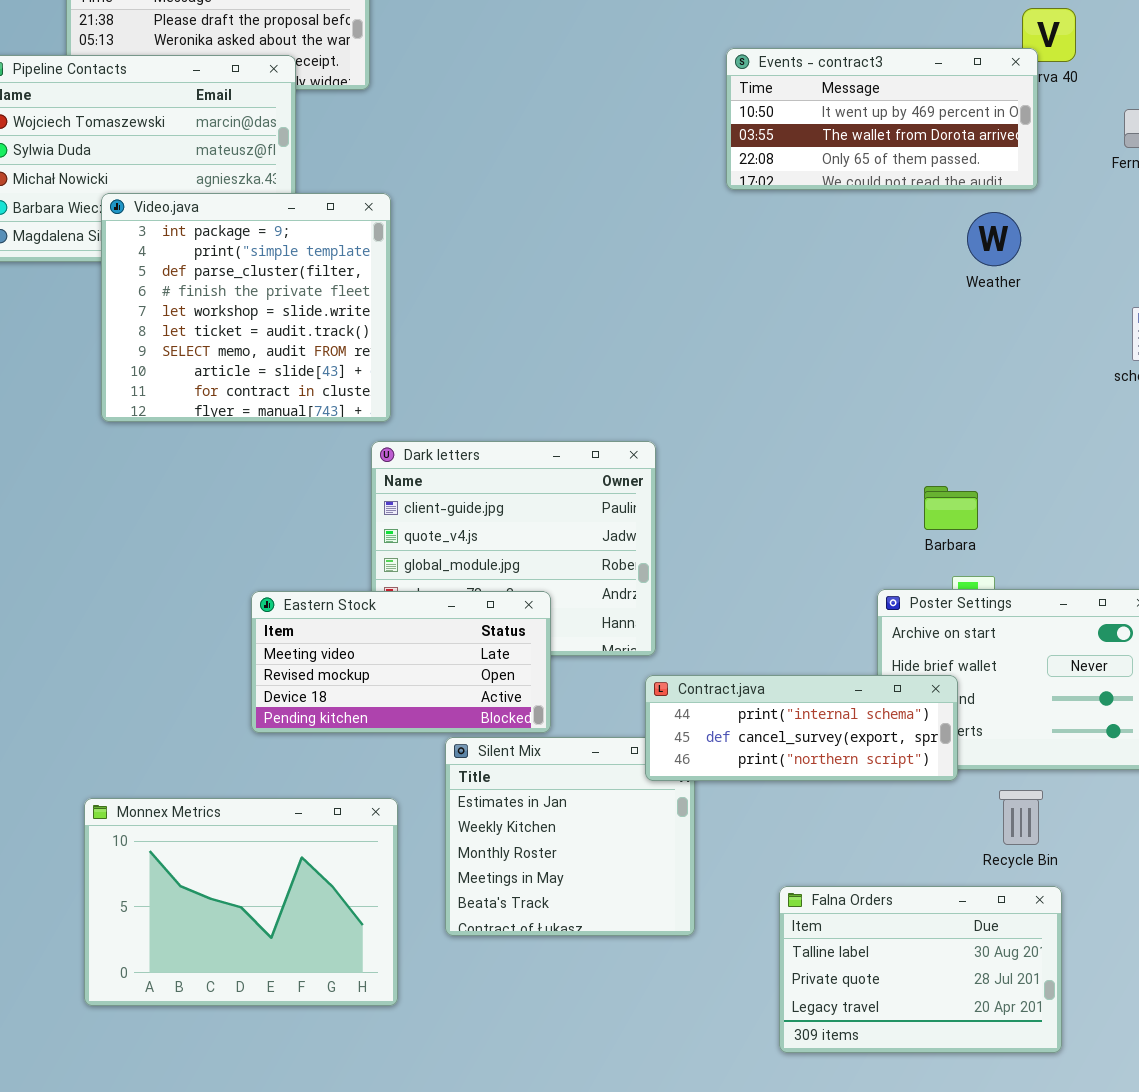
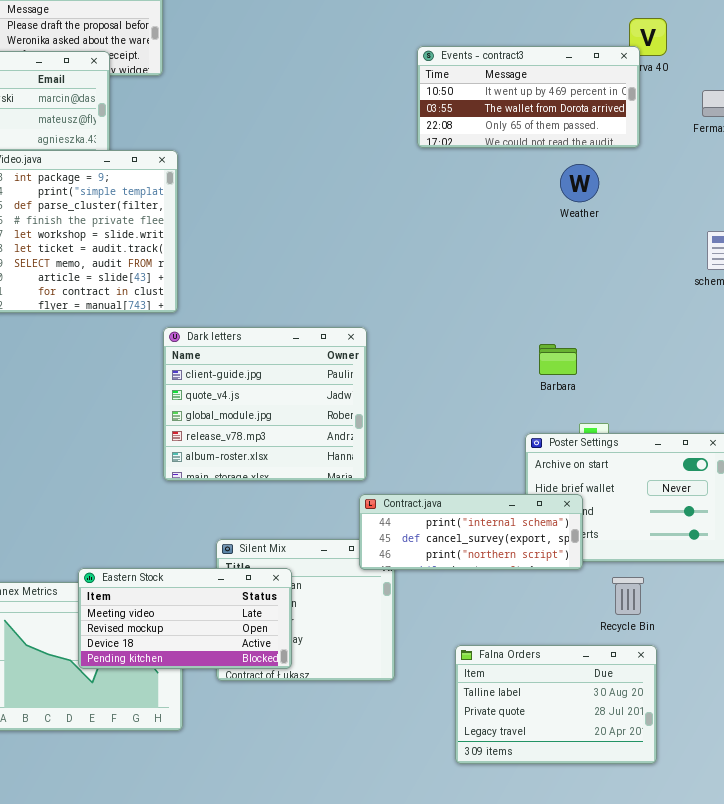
Weather: [967,212,1021,266] -> [560,164,599,202], moved
Barbara: [924,486,978,530] -> [539,344,577,375], moved
Eastern Stock: [251,591,551,733] -> [78,568,292,669], moved

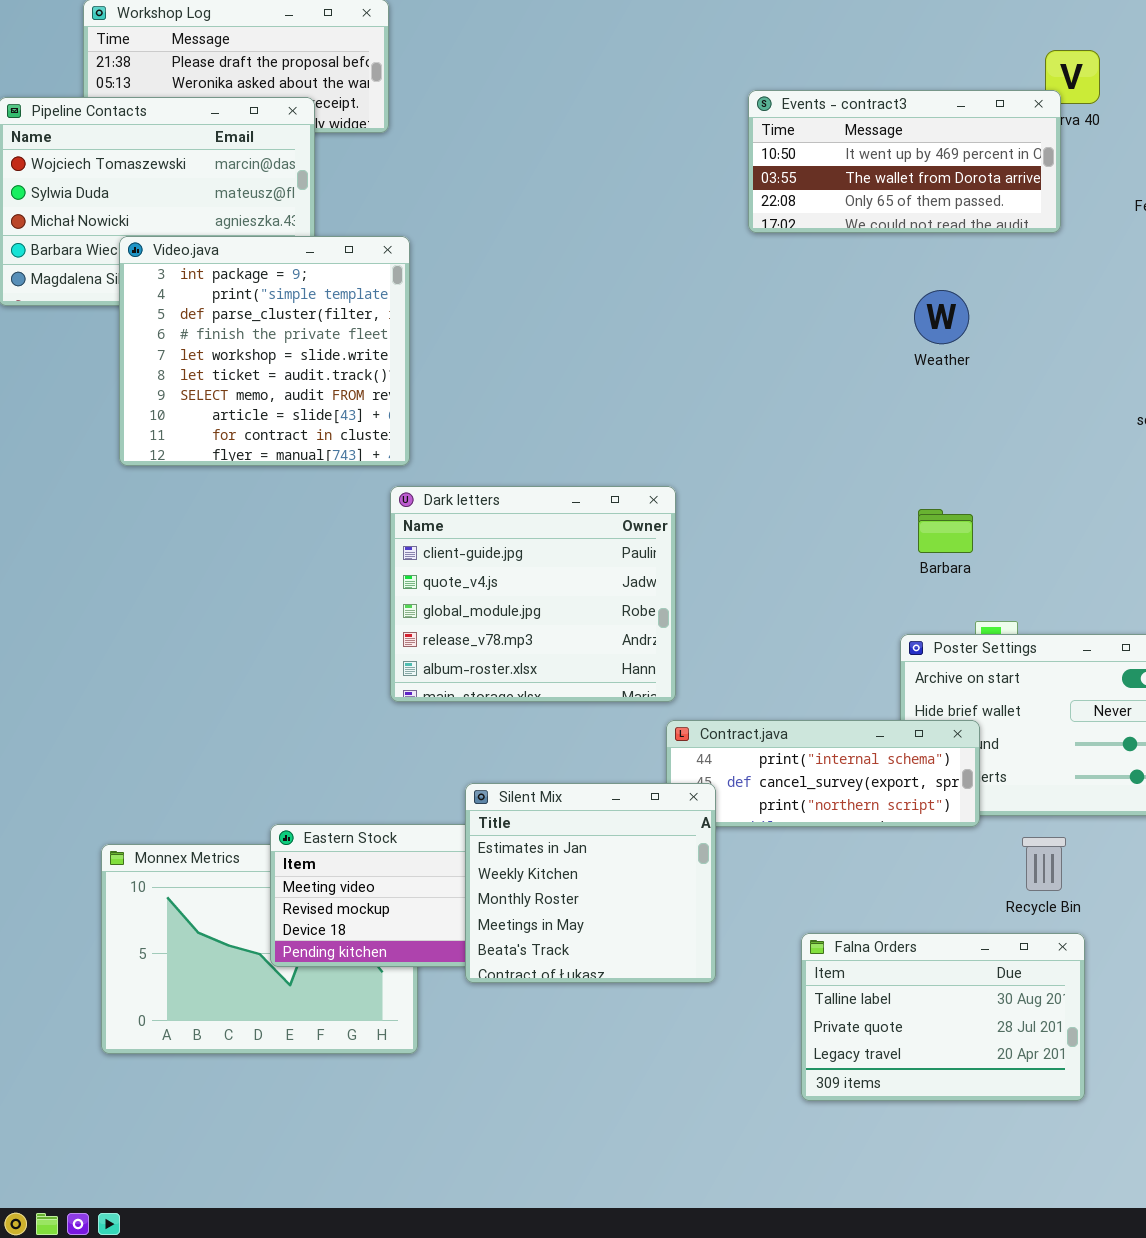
Weather: [560,164,599,202] -> [914,290,969,344], moved
Silent Mix: [216,539,395,681] -> [465,783,716,983], raised

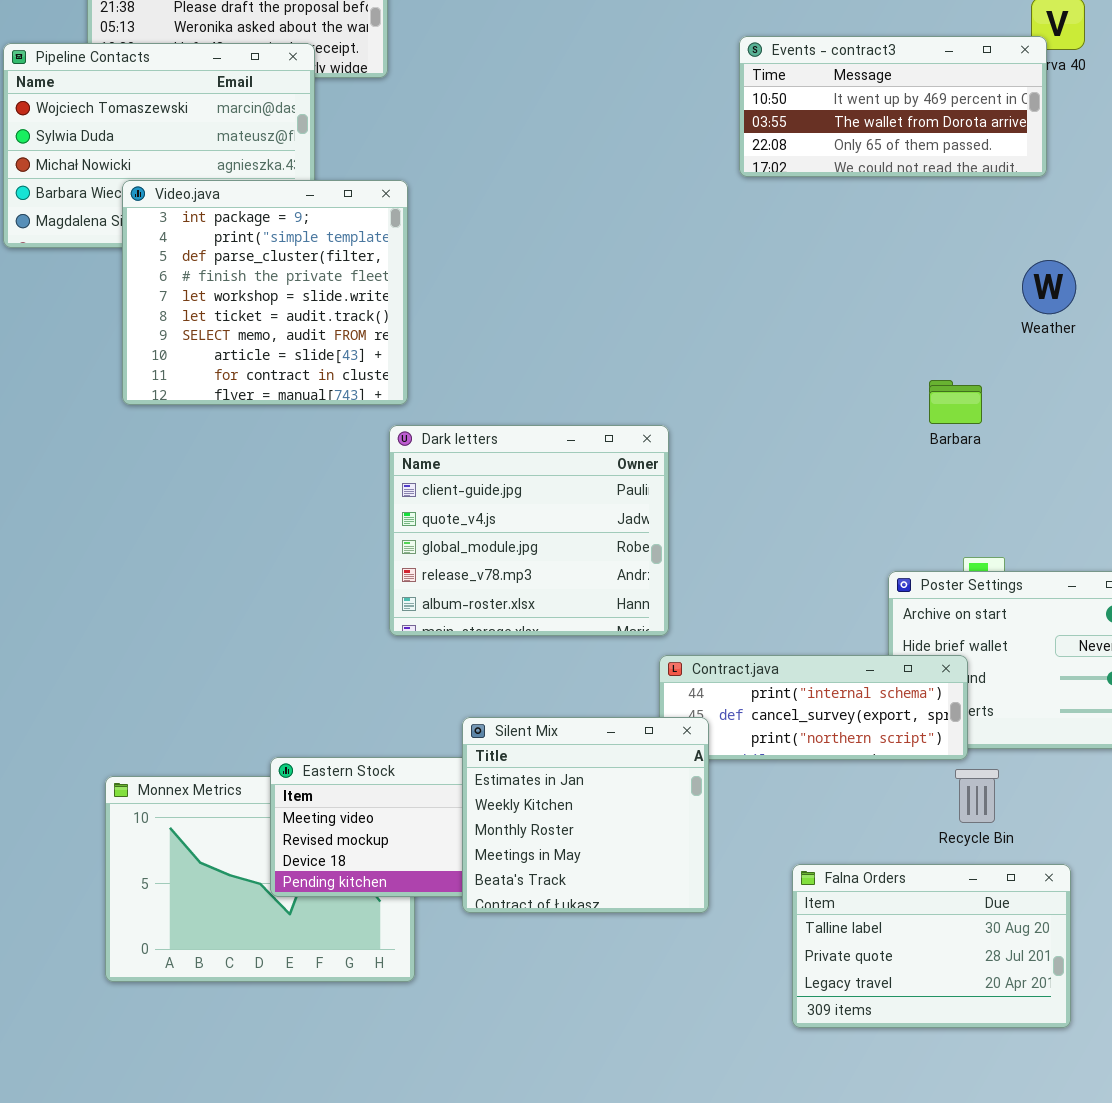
Weather: [914,290,969,344] -> [1022,260,1076,314], moved
Barbara: [918,509,973,553] -> [929,380,982,424], moved
Recycle Bin: [1022,837,1066,891] -> [955,769,999,823], moved

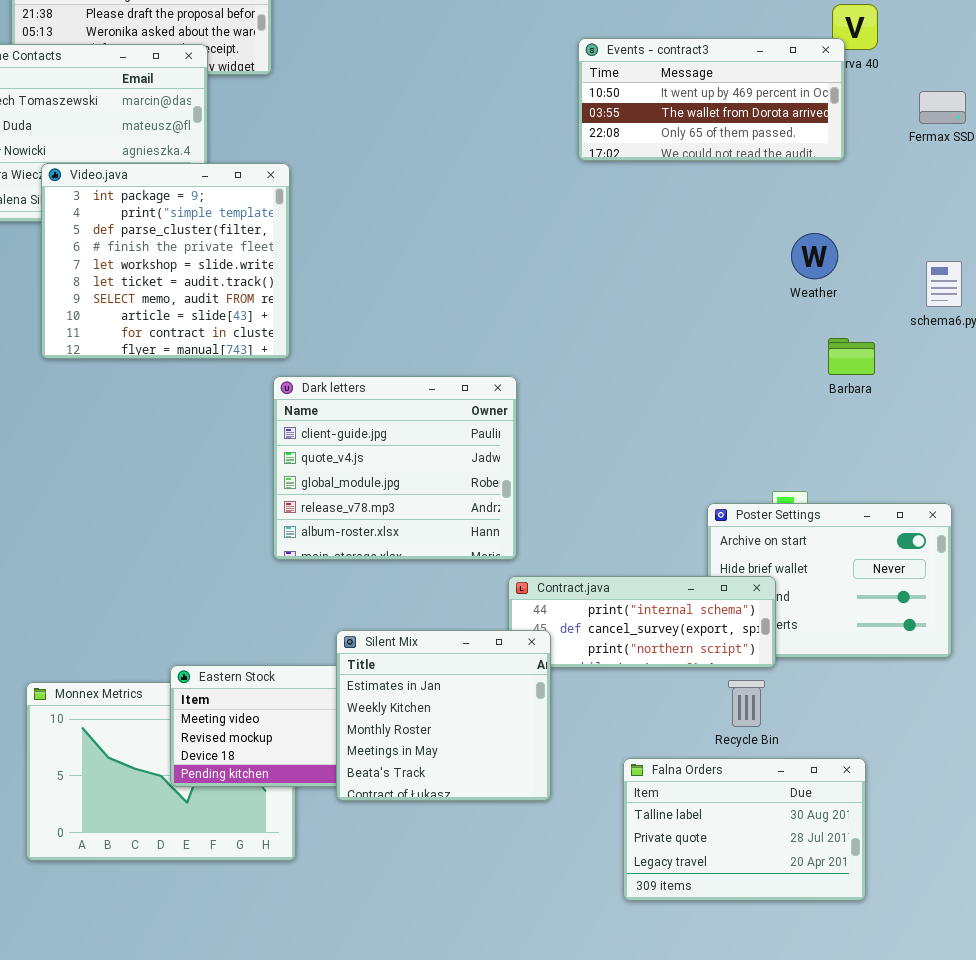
Weather: [1022,260,1076,314] -> [791,233,838,279], moved
Barbara: [929,380,982,424] -> [828,338,875,375], moved
Recycle Bin: [955,769,999,823] -> [728,680,765,727], moved

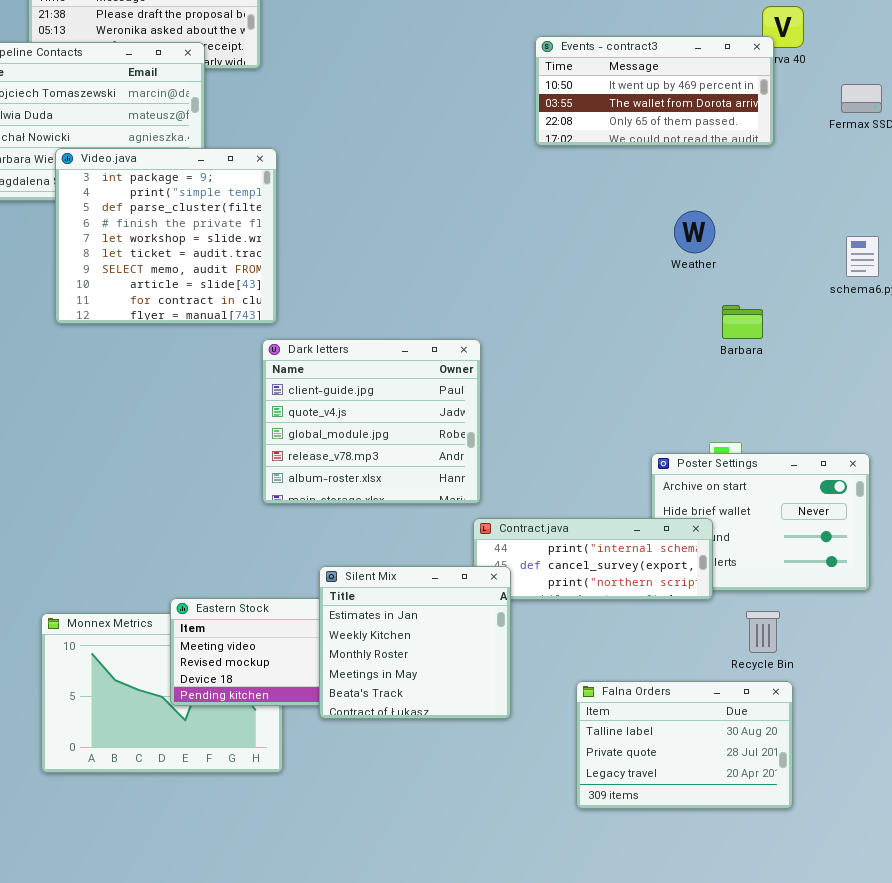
Weather: [791,233,838,279] -> [674,211,715,253], moved
Barbara: [828,338,875,375] -> [722,305,763,339], moved
Recycle Bin: [728,680,765,727] -> [746,611,780,653], moved

